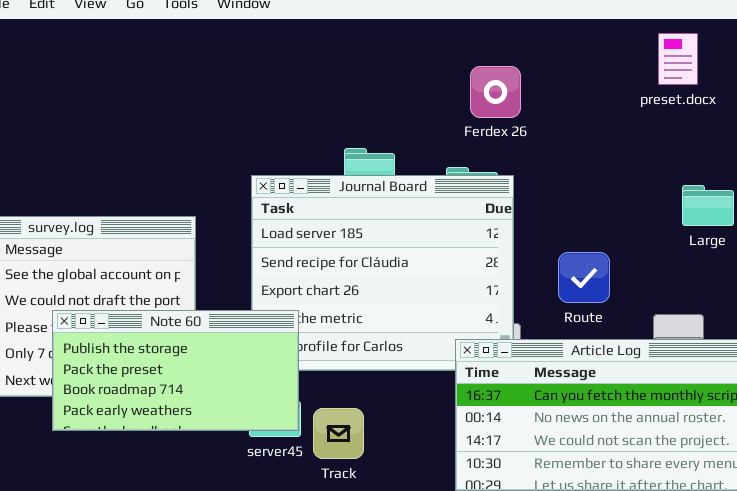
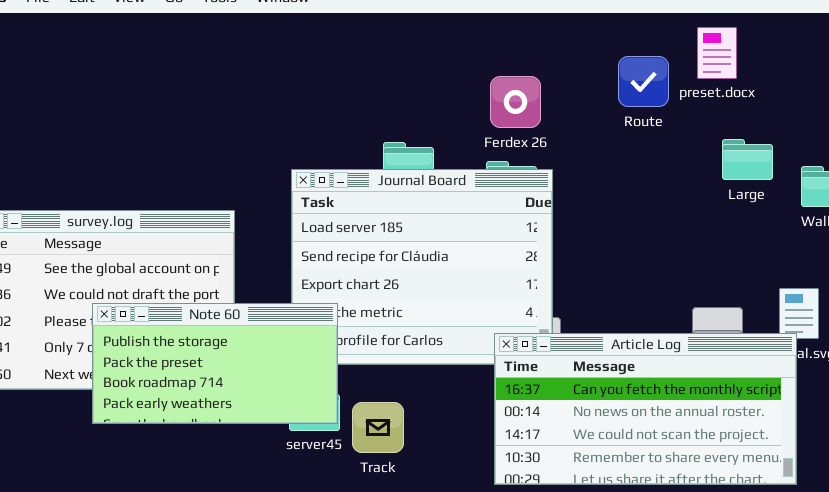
Ferdex 26: [470,66,521,118] -> [490,76,541,128], moved
Large: [682,185,734,226] -> [722,139,773,180], moved
Route: [558,252,610,303] -> [618,56,669,107], moved

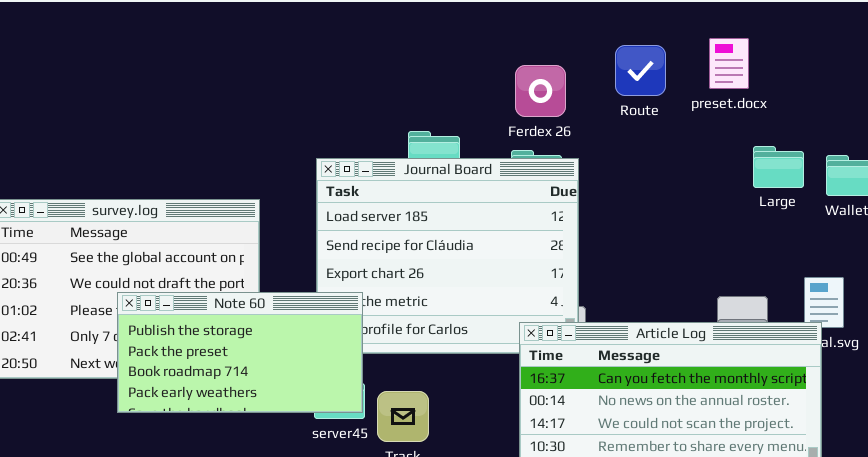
preset.docx: [697,27,737,79] -> [709,38,749,89], moved
Route: [618,56,669,107] -> [615,45,666,96], moved
Large: [722,139,773,180] -> [753,146,804,188], moved

